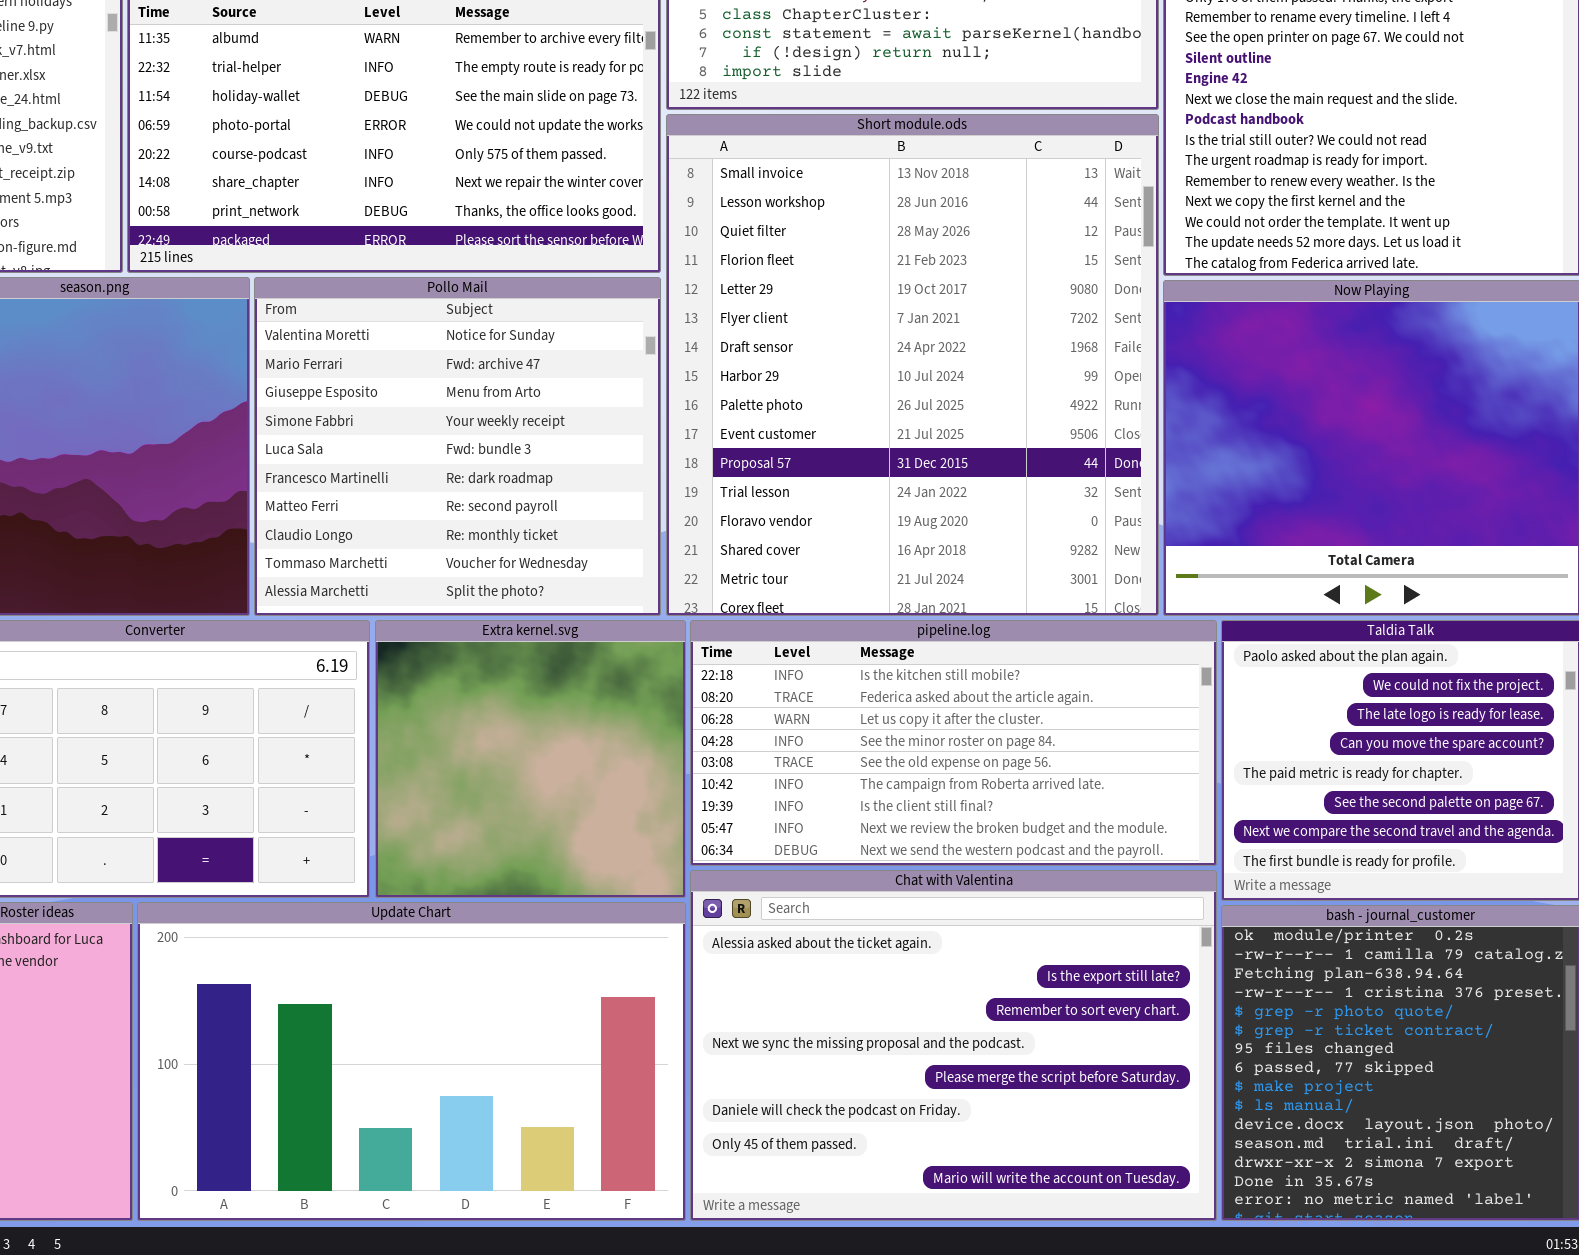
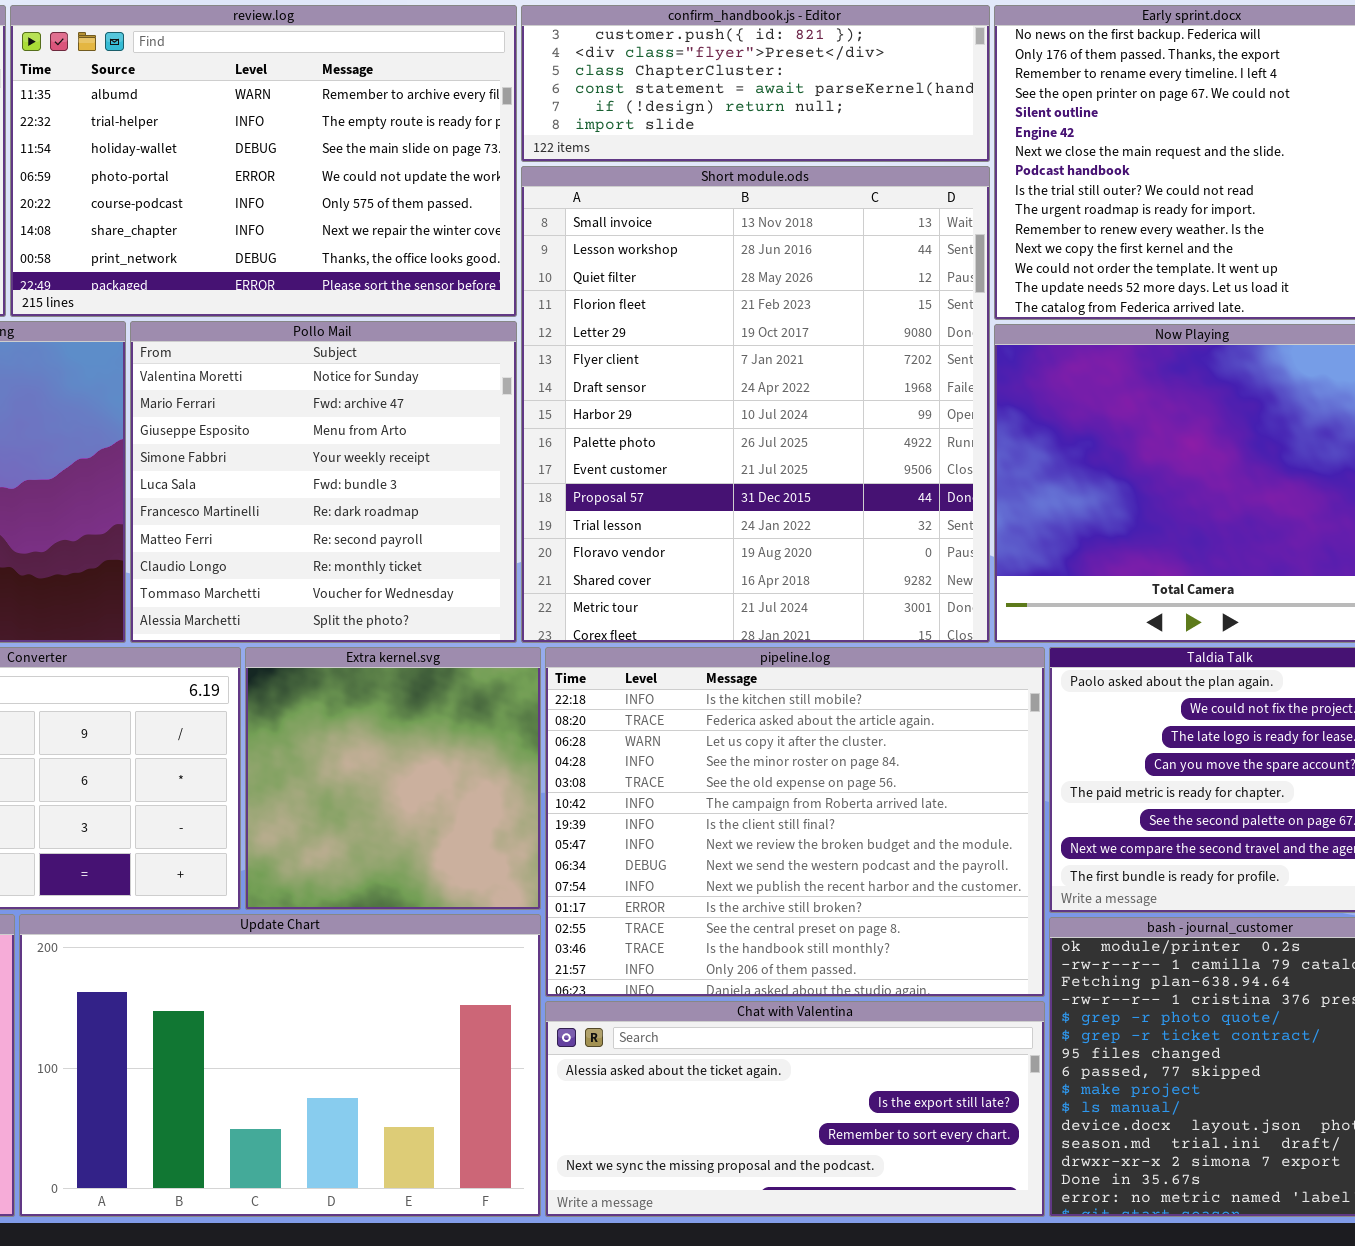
pipeline.log: [690,620,1217,866] -> [545,647,1045,997], resized
Chat with Valentina: [690,870,1217,1221] -> [545,1001,1045,1217], resized

